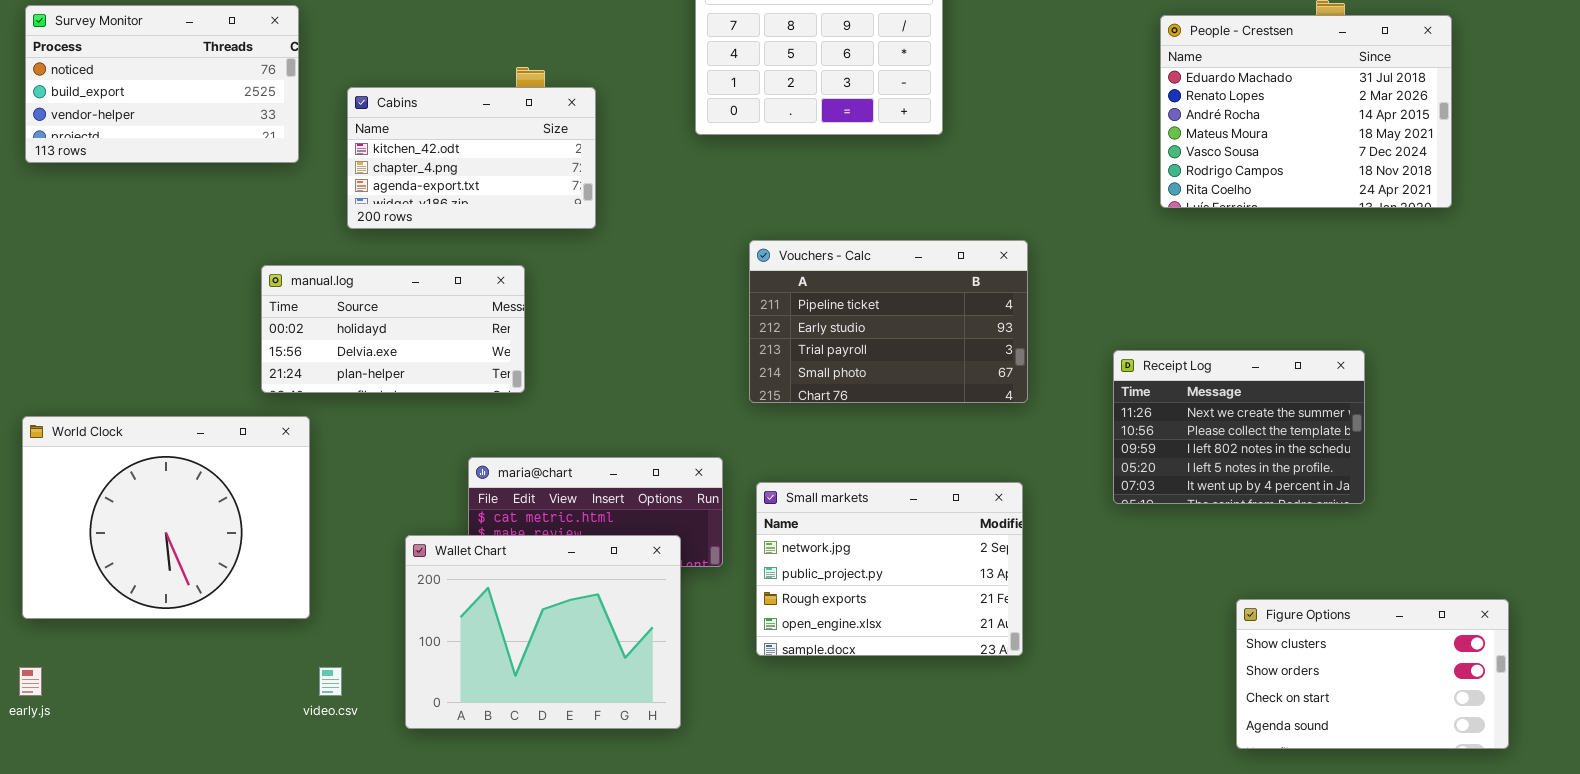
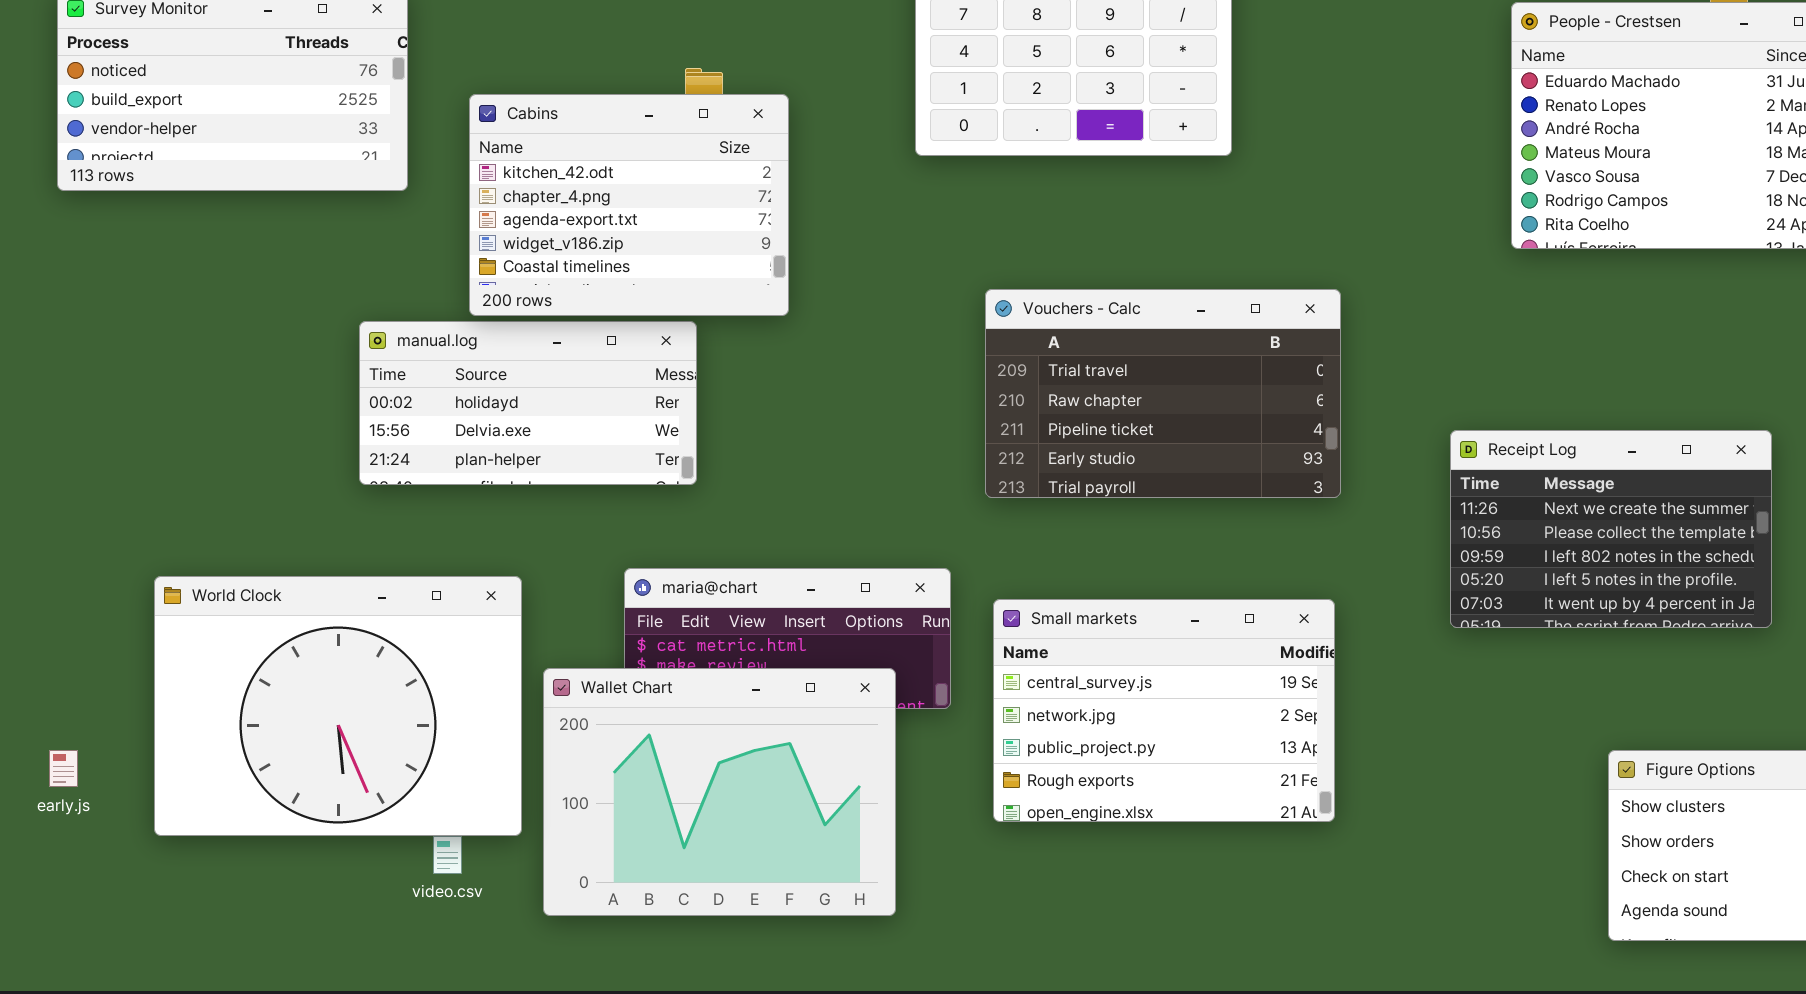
Cabins: [347,87,596,229] -> [469,94,789,316], resized
Vouchers - Calc: [749,240,1028,403] -> [985,289,1341,498], scrolled up 2 rows
World Clock: [22,416,310,619] -> [154,576,522,836], moved
Small markets: [756,482,1023,656] -> [993,599,1335,822], scrolled up 1 row
early.js: [19,667,42,696] -> [49,750,78,787], moved

